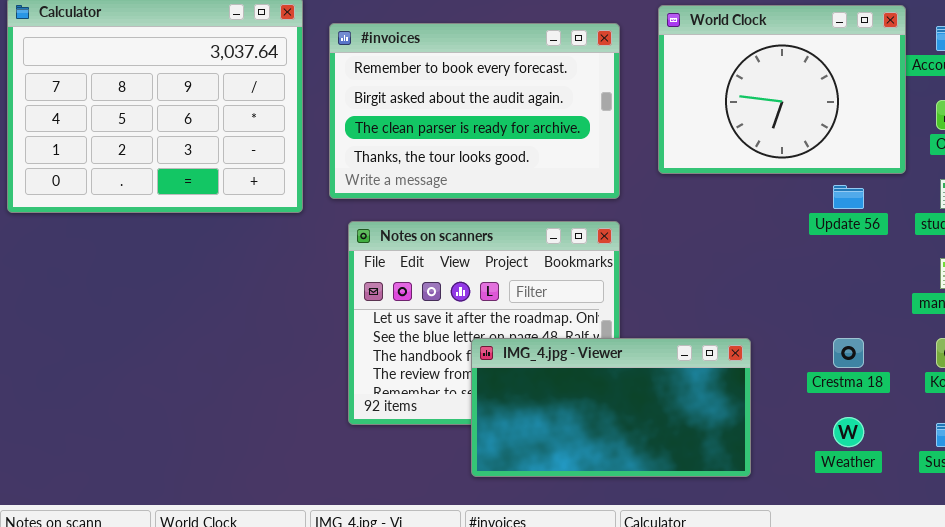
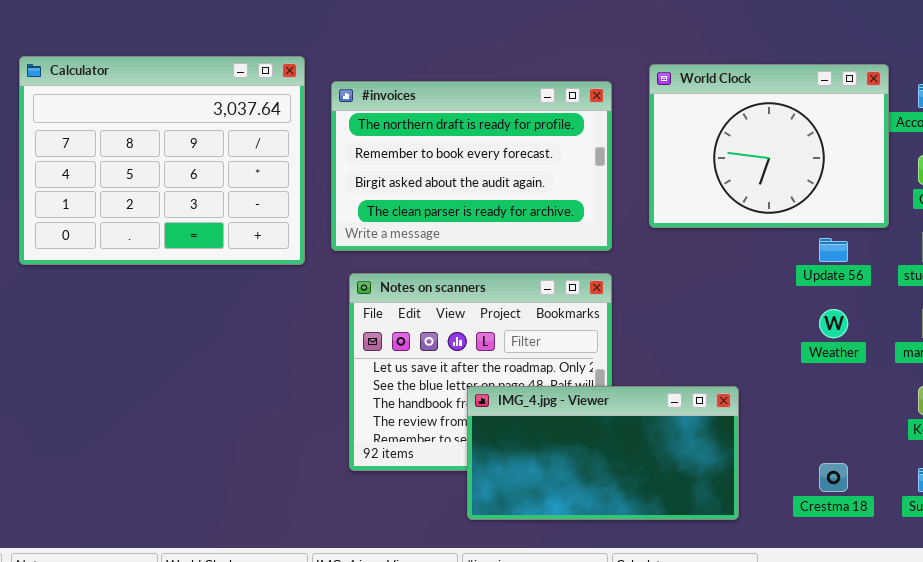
#invoices: [329,23,620,199] -> [331,81,612,251], scrolled up 1 row
Crestma 18: [833,338,864,368] -> [819,463,848,492], moved
Weather: [833,417,864,447] -> [819,309,848,338], moved

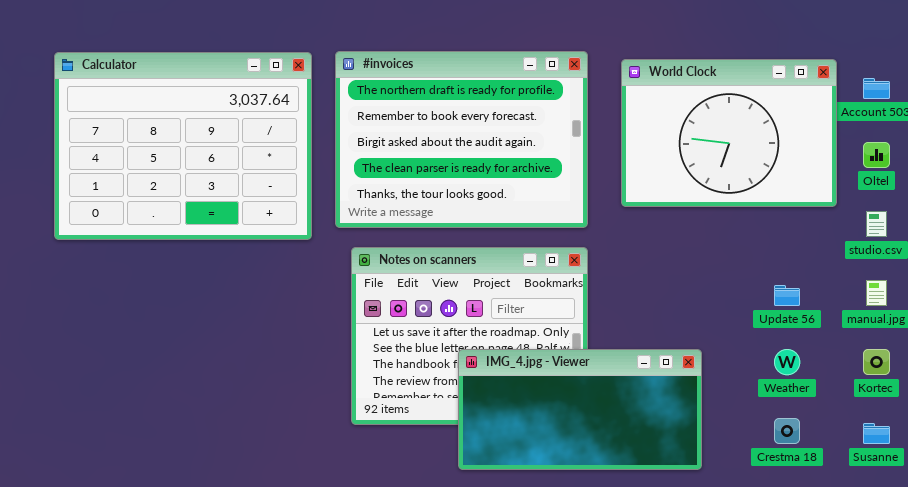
#invoices: [331,81,612,251] -> [335,51,588,228], resized
Update 56: [819,238,848,262] -> [774,285,800,306], moved
Weather: [819,309,848,338] -> [774,349,800,375], moved

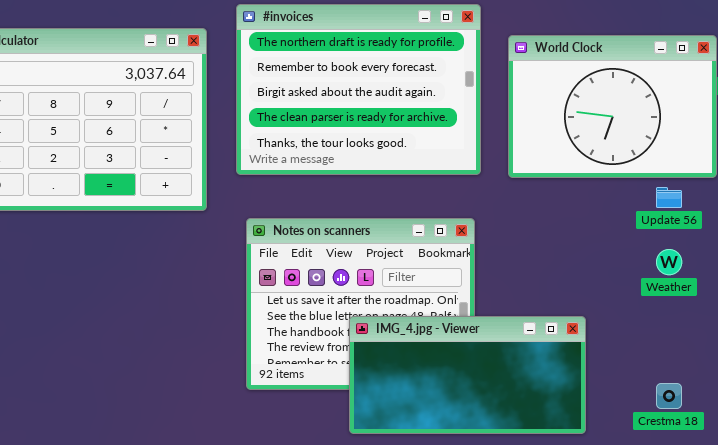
#invoices: [335,51,588,228] -> [236,4,481,175], moved
Update 56: [774,285,800,306] -> [656,187,682,208], moved
Weather: [774,349,800,375] -> [656,249,682,275], moved

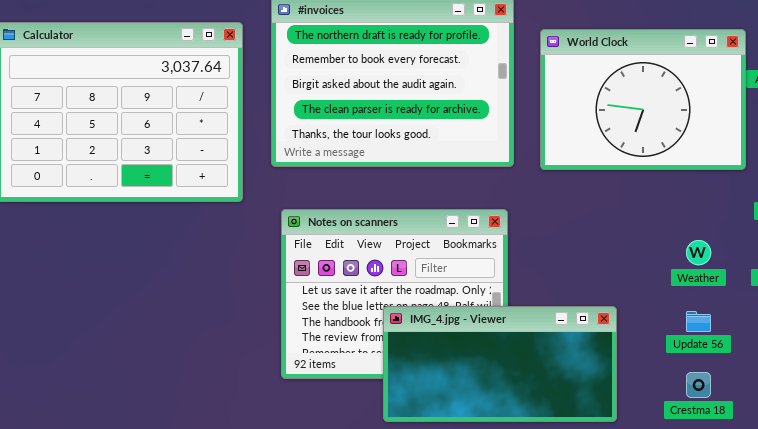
Update 56: [656,187,682,208] -> [686,311,711,332], moved

